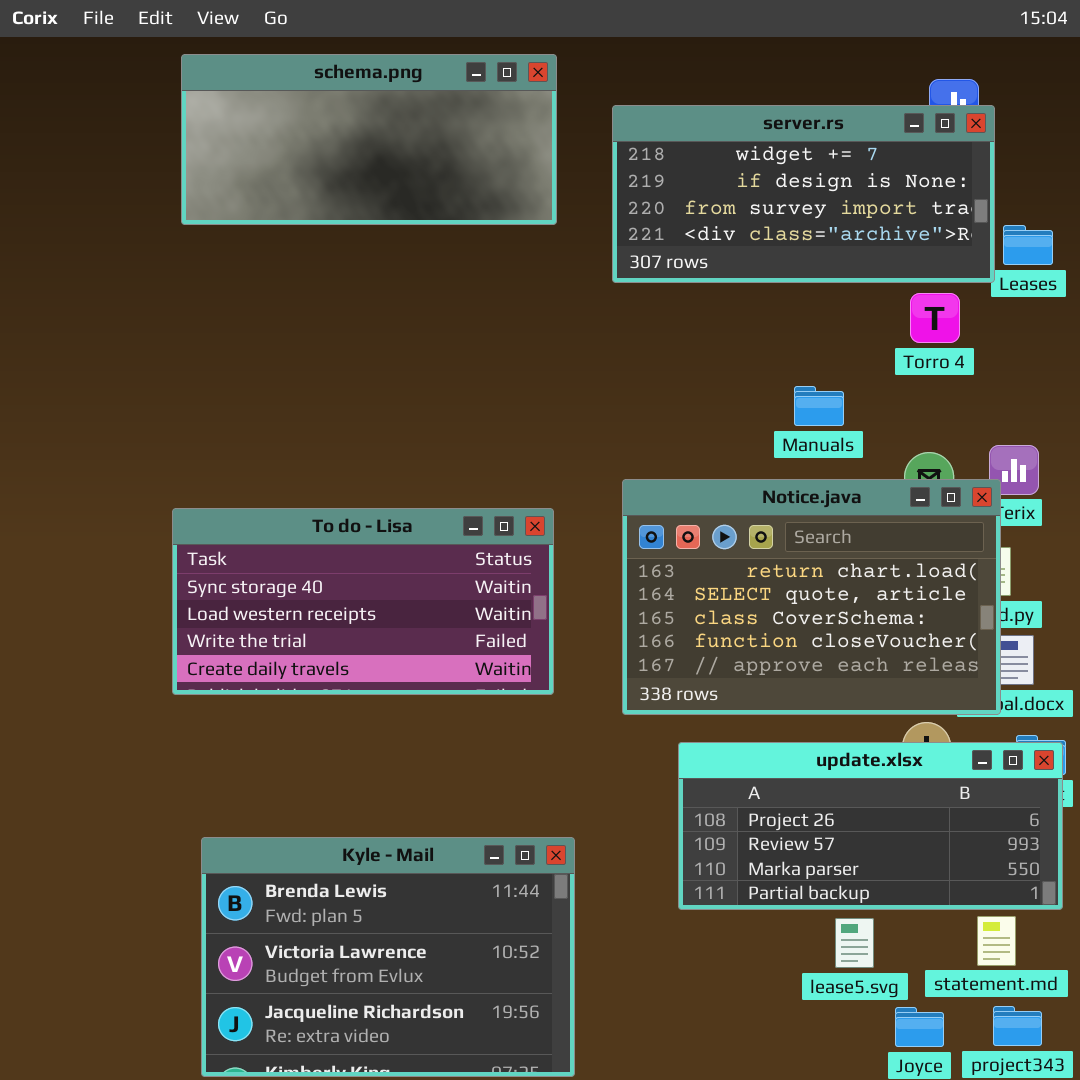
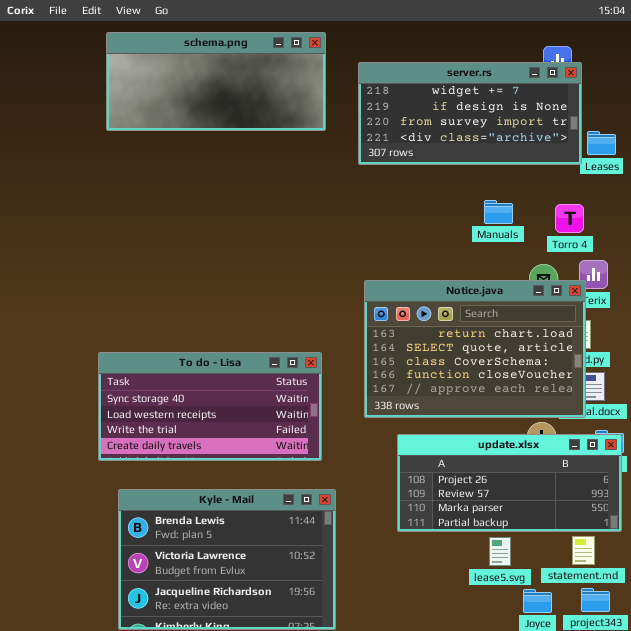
Torro 4: [910,293,960,343] -> [555,204,584,233], moved
Manuals: [794,386,844,426] -> [484,200,513,224], moved
To do - Lisa: [172,508,554,695] -> [98,352,322,461], moved

